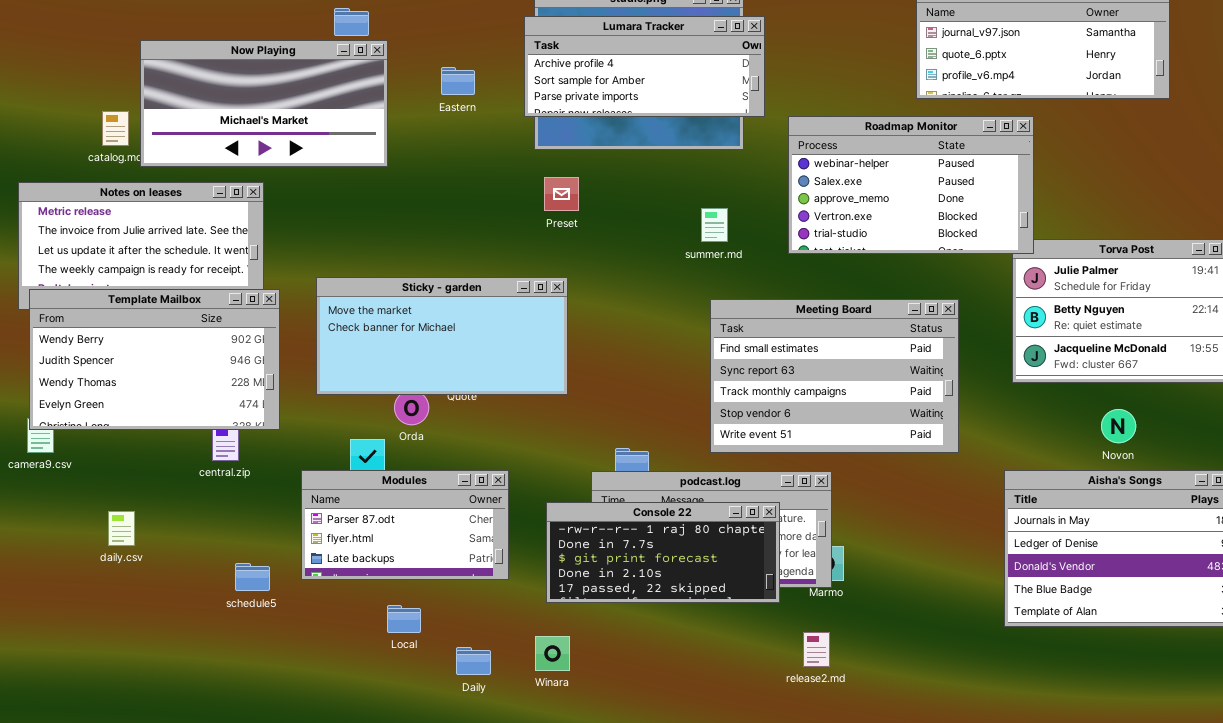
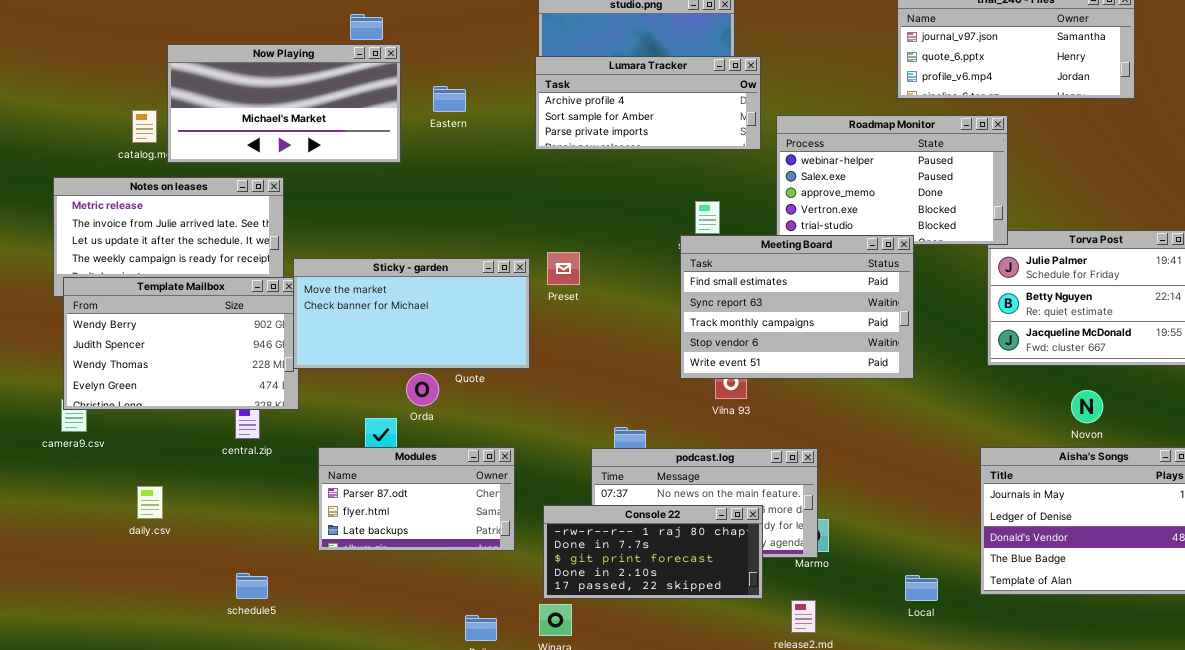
Lumara Tracker: [524,16,765,117] -> [535,56,761,150], moved
Eastern: [441,67,475,95] -> [433,86,466,112], moved
Preset: [544,177,579,211] -> [547,252,580,285], moved
Sticky - garden: [316,277,568,395] -> [293,258,530,369], moved
Meeting Board: [710,299,959,453] -> [680,235,914,379], moved
Console 22: [546,502,780,603] -> [543,505,763,599], moved
schedule5: [235,563,270,591] -> [236,573,268,599], moved
Local: [387,605,421,633] -> [905,575,938,601], moved

